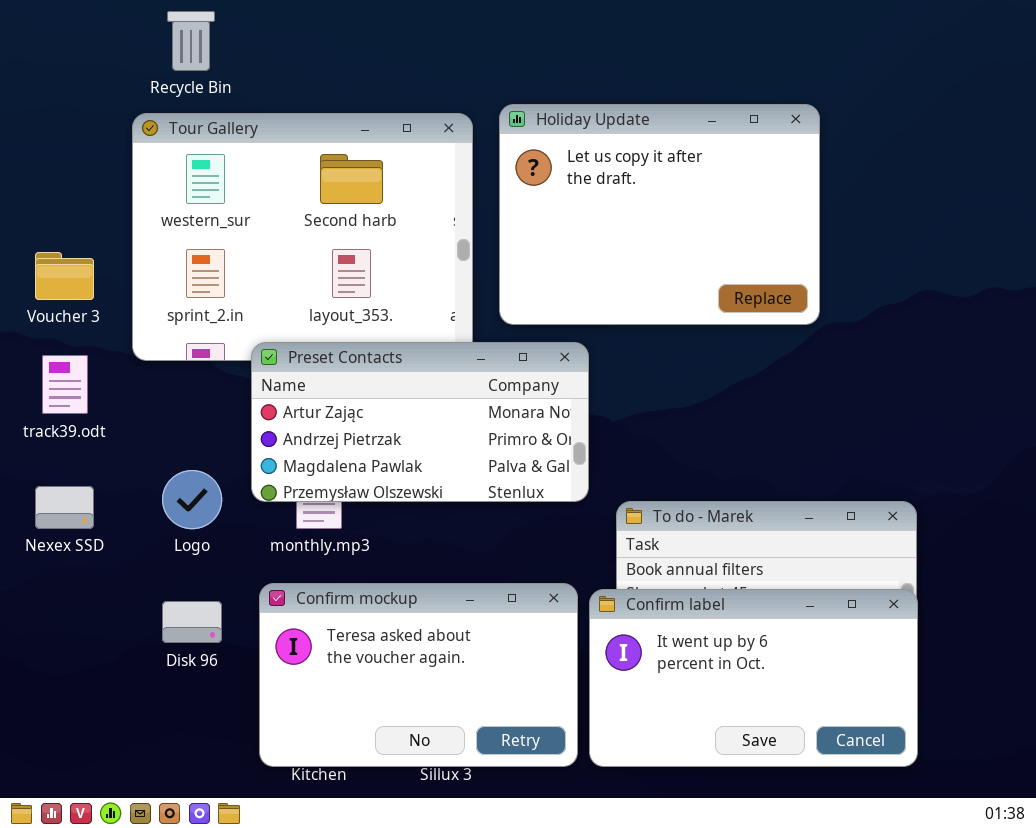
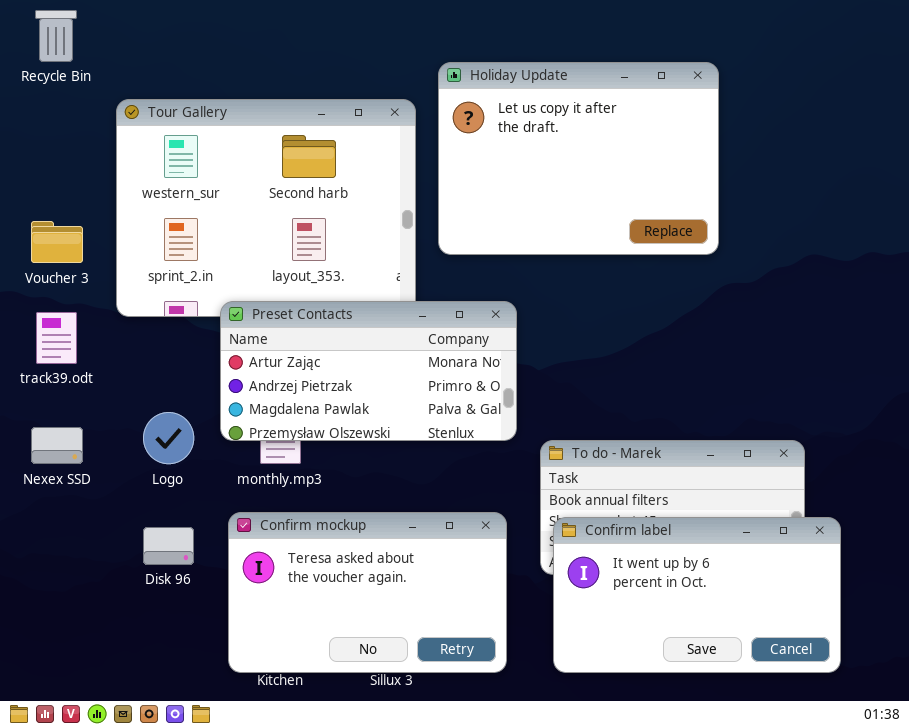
Recycle Bin: [167,11,215,71] -> [35,10,77,62], moved
Holiday Update: [499,104,820,325] -> [438,62,719,255], moved
Confirm label: [589,589,918,767] -> [553,517,841,673], moved

